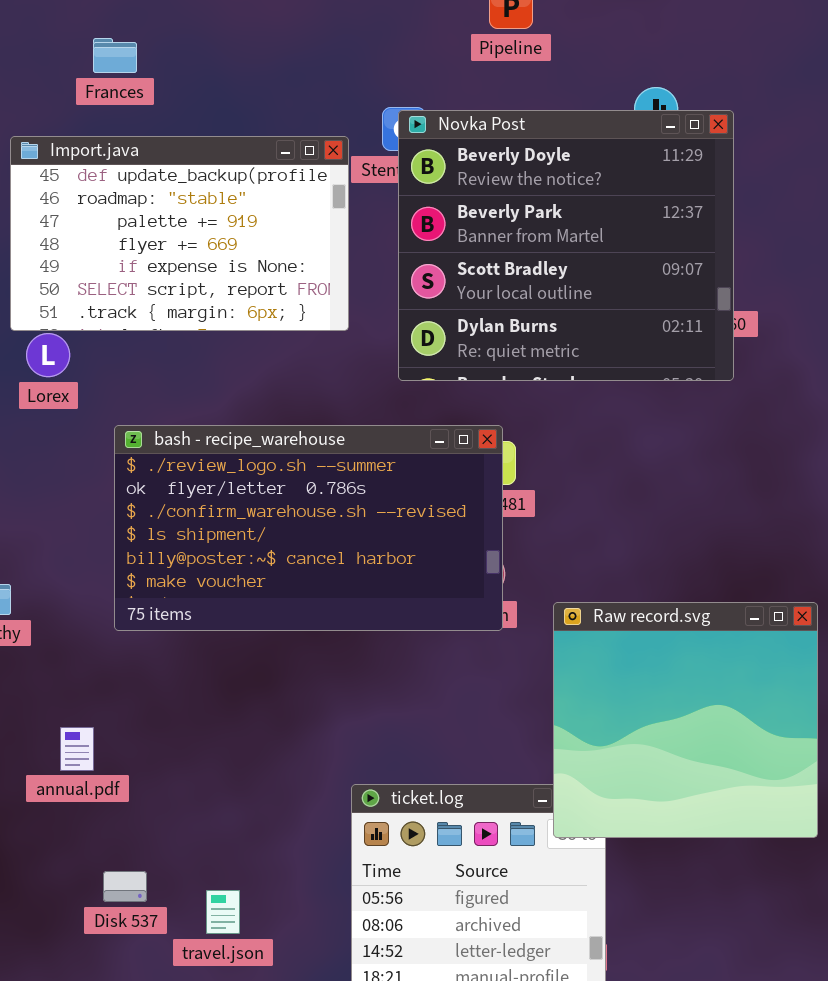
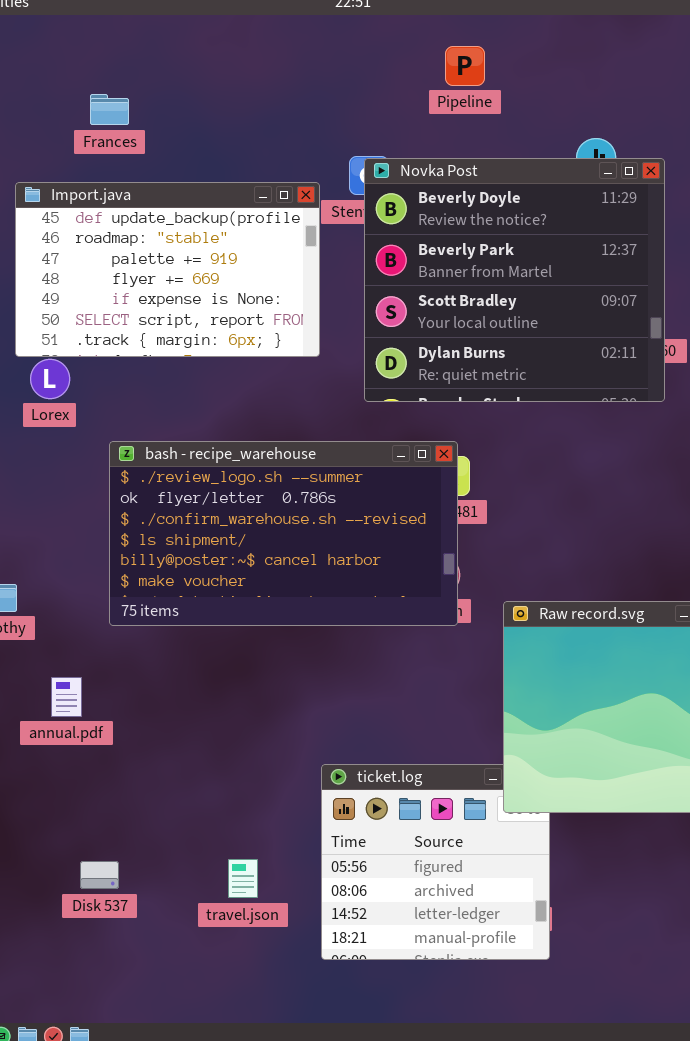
annual.pdf: [60,727,94,771] -> [51,677,82,717], moved
Disk 537: [103,871,147,902] -> [80,861,119,889], moved
travel.json: [206,890,240,934] -> [228,859,258,898], moved

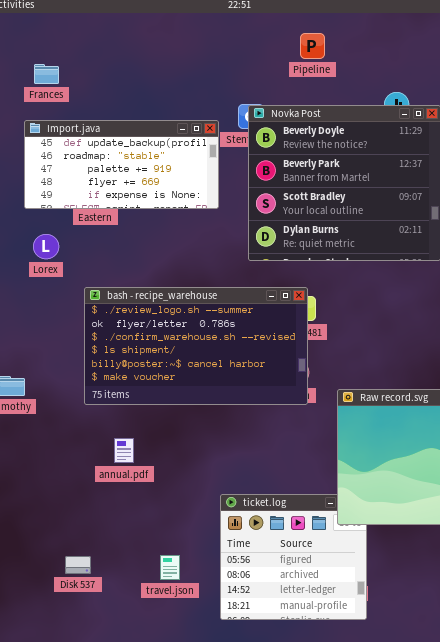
Frances: [90,94,129,125] -> [34,64,59,84], moved
Import.java: [15,182,320,357] -> [24,120,219,209], resized
annual.pdf: [51,677,82,717] -> [114,438,134,463], moved

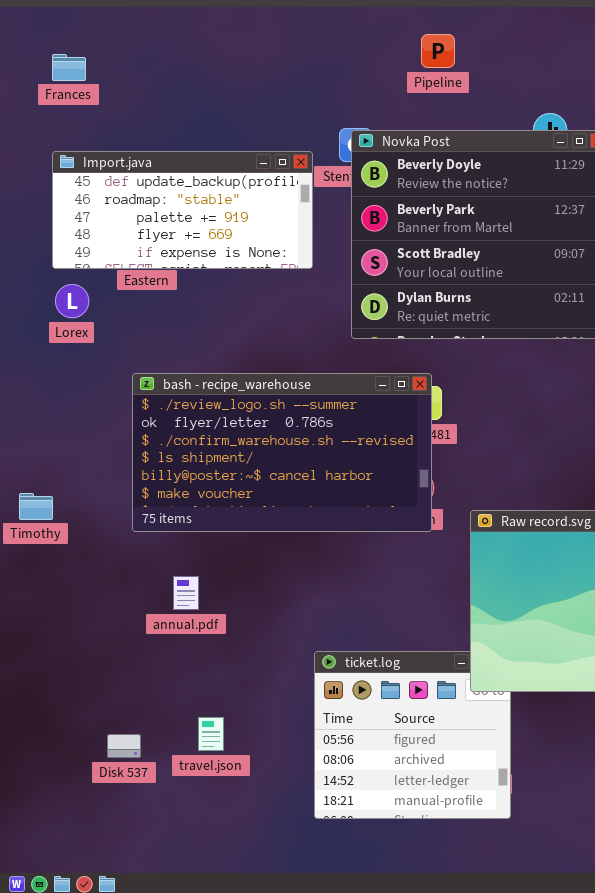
Frances: [34,64,59,84] -> [52,54,86,81], moved
Lorex: [33,234,59,259] -> [55,284,89,318], moved
travel.json: [160,555,180,580] -> [198,717,224,751], moved

